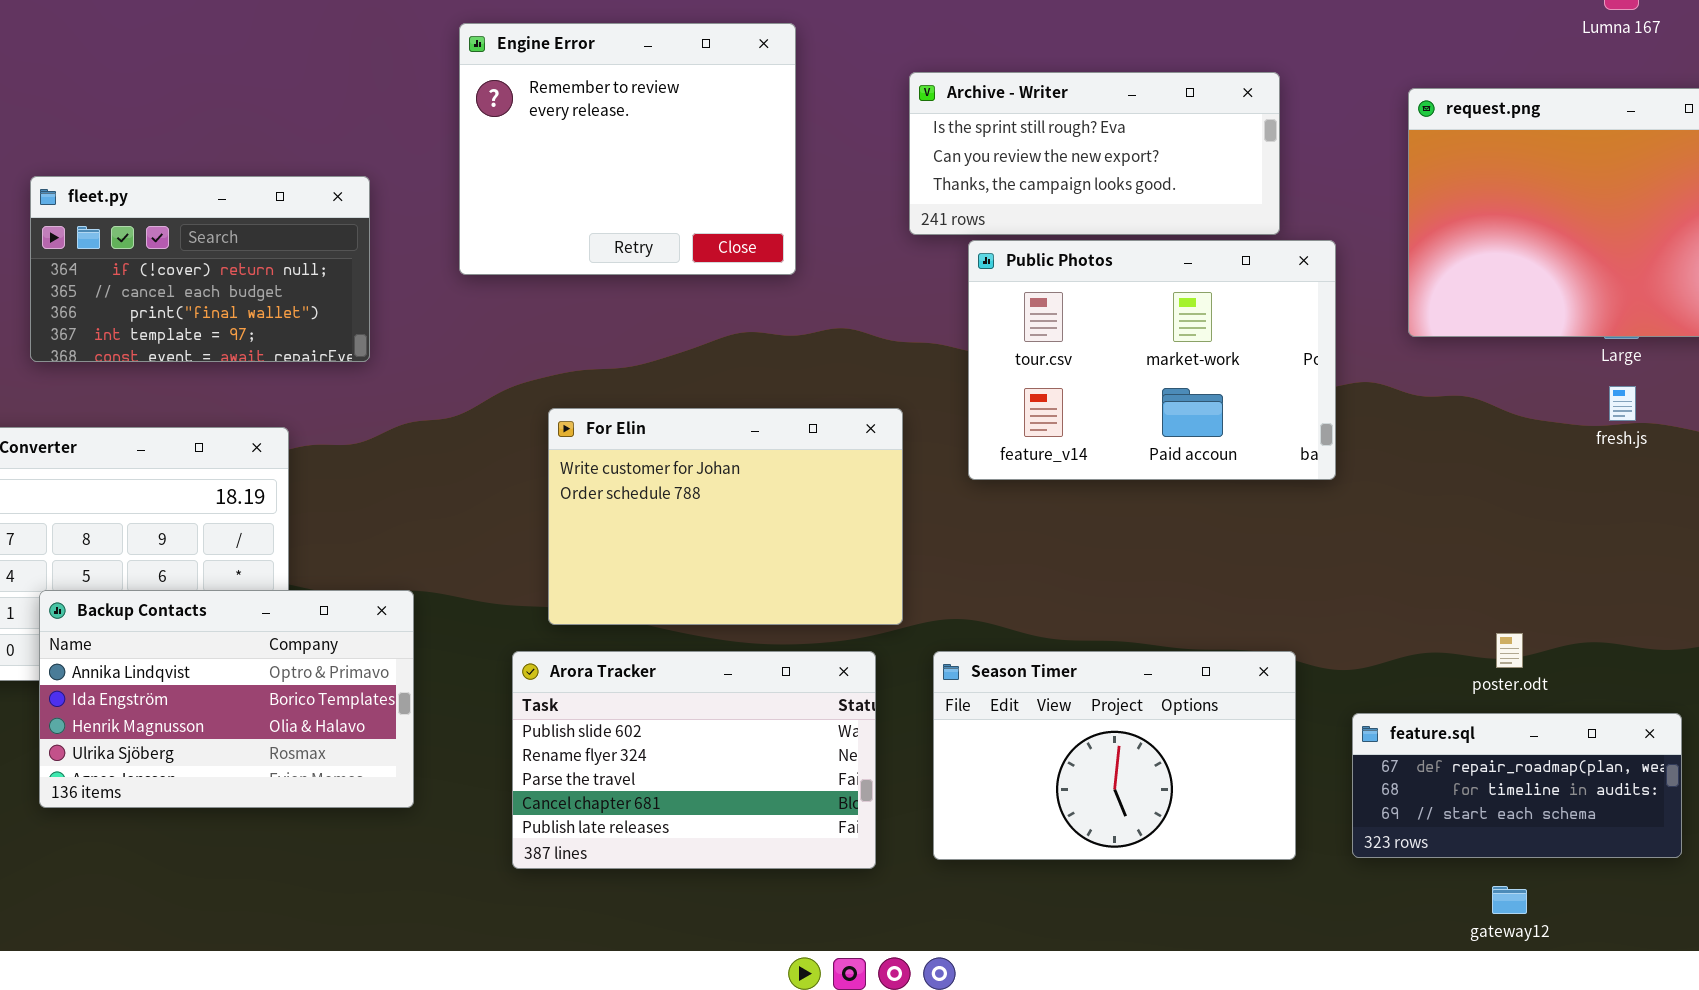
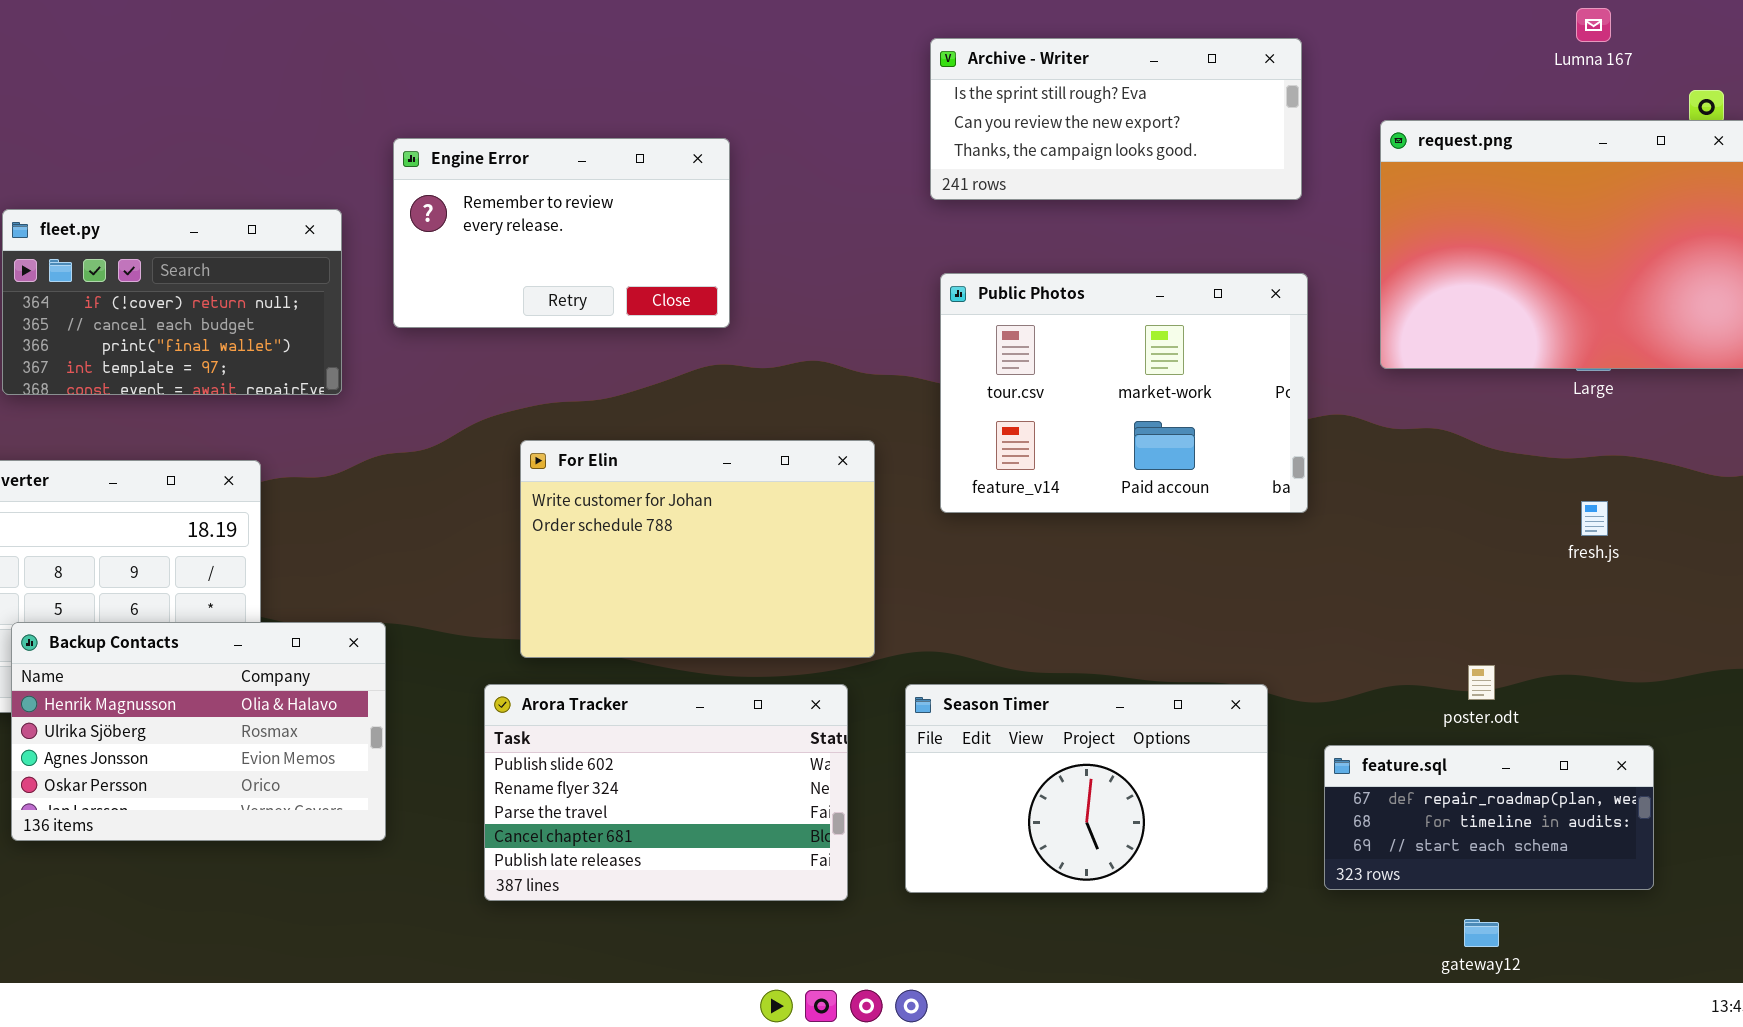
Engine Error: [459,23,796,275] -> [393,138,730,328], moved, resized
Archive - Writer: [909,72,1280,235] -> [930,38,1302,200], moved
fresh.js: [1609,386,1636,421] -> [1581,501,1608,536], moved
Backup Contacts: [39,590,414,808] -> [11,622,386,841], scrolled down 2 rows

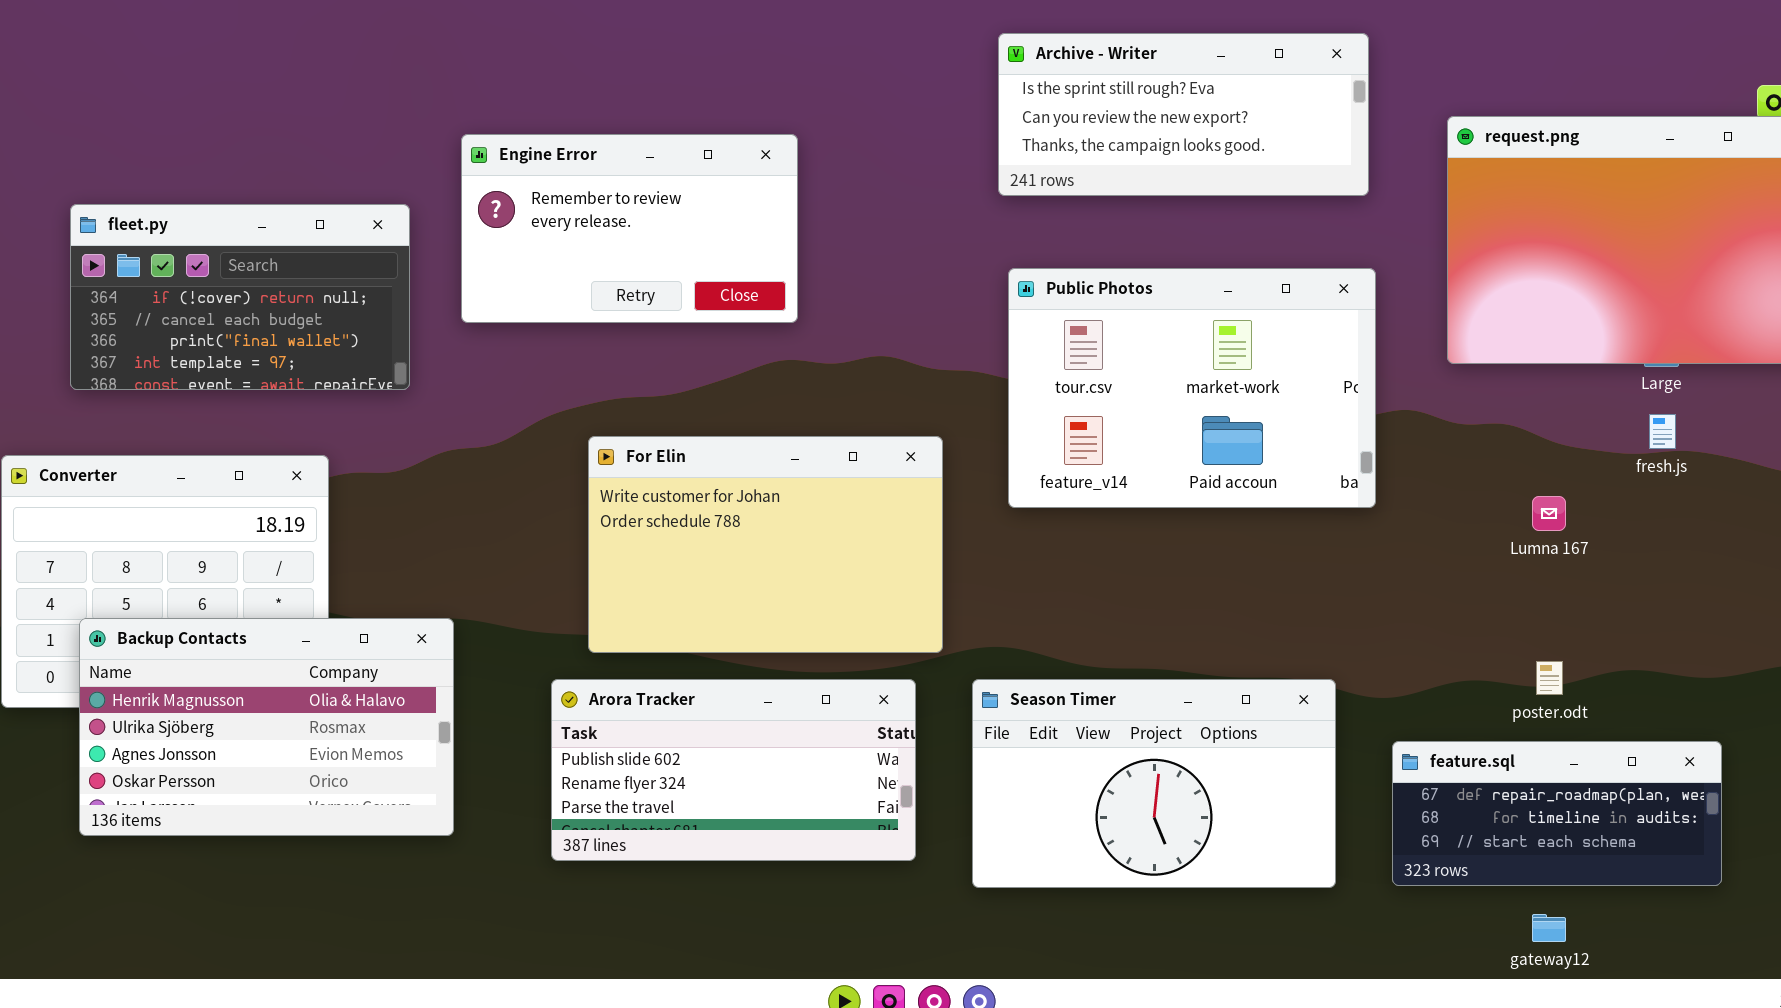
Lumna 167: [1576,8,1611,42] -> [1532,496,1566,531], moved
fresh.js: [1581,501,1608,536] -> [1649,414,1676,449], moved
Arora Tracker: [484,684,848,901] -> [551,679,916,861], resized

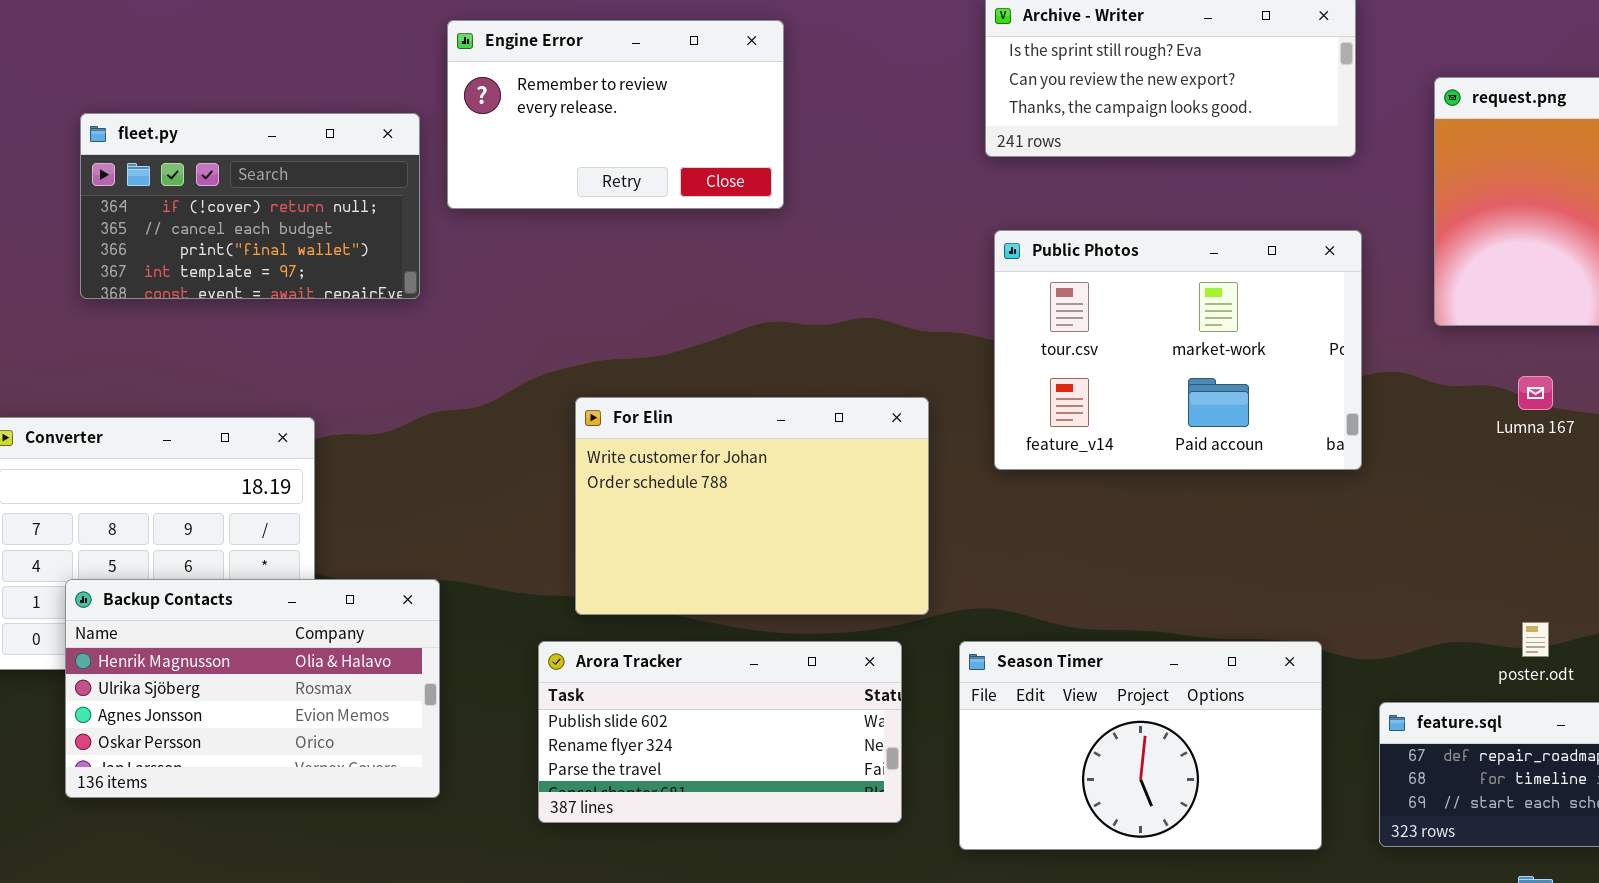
Engine Error: [461,134,798,323] -> [447,20,784,209], moved
fleet.py: [70,204,410,390] -> [80,113,420,299], moved
Lumna 167: [1532,496,1566,531] -> [1518,376,1553,410], moved

